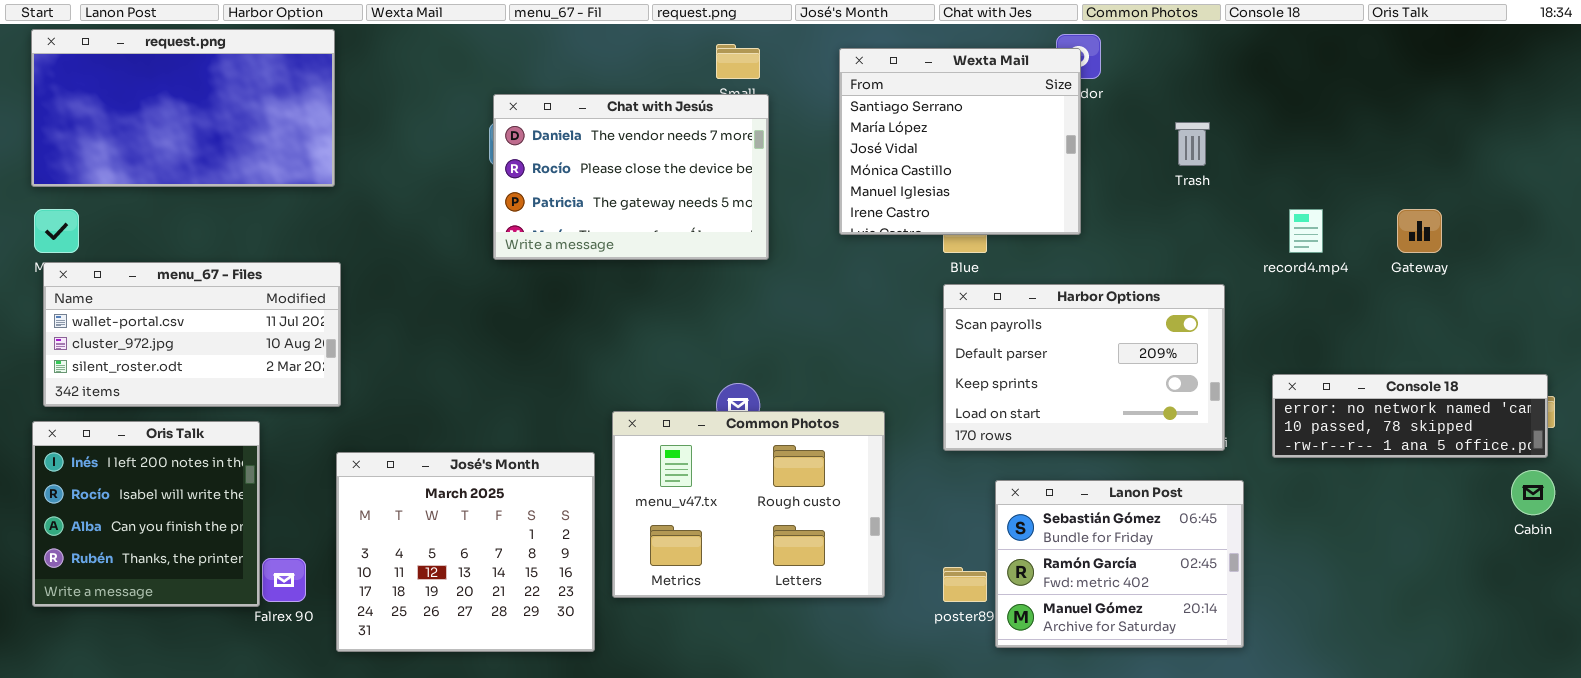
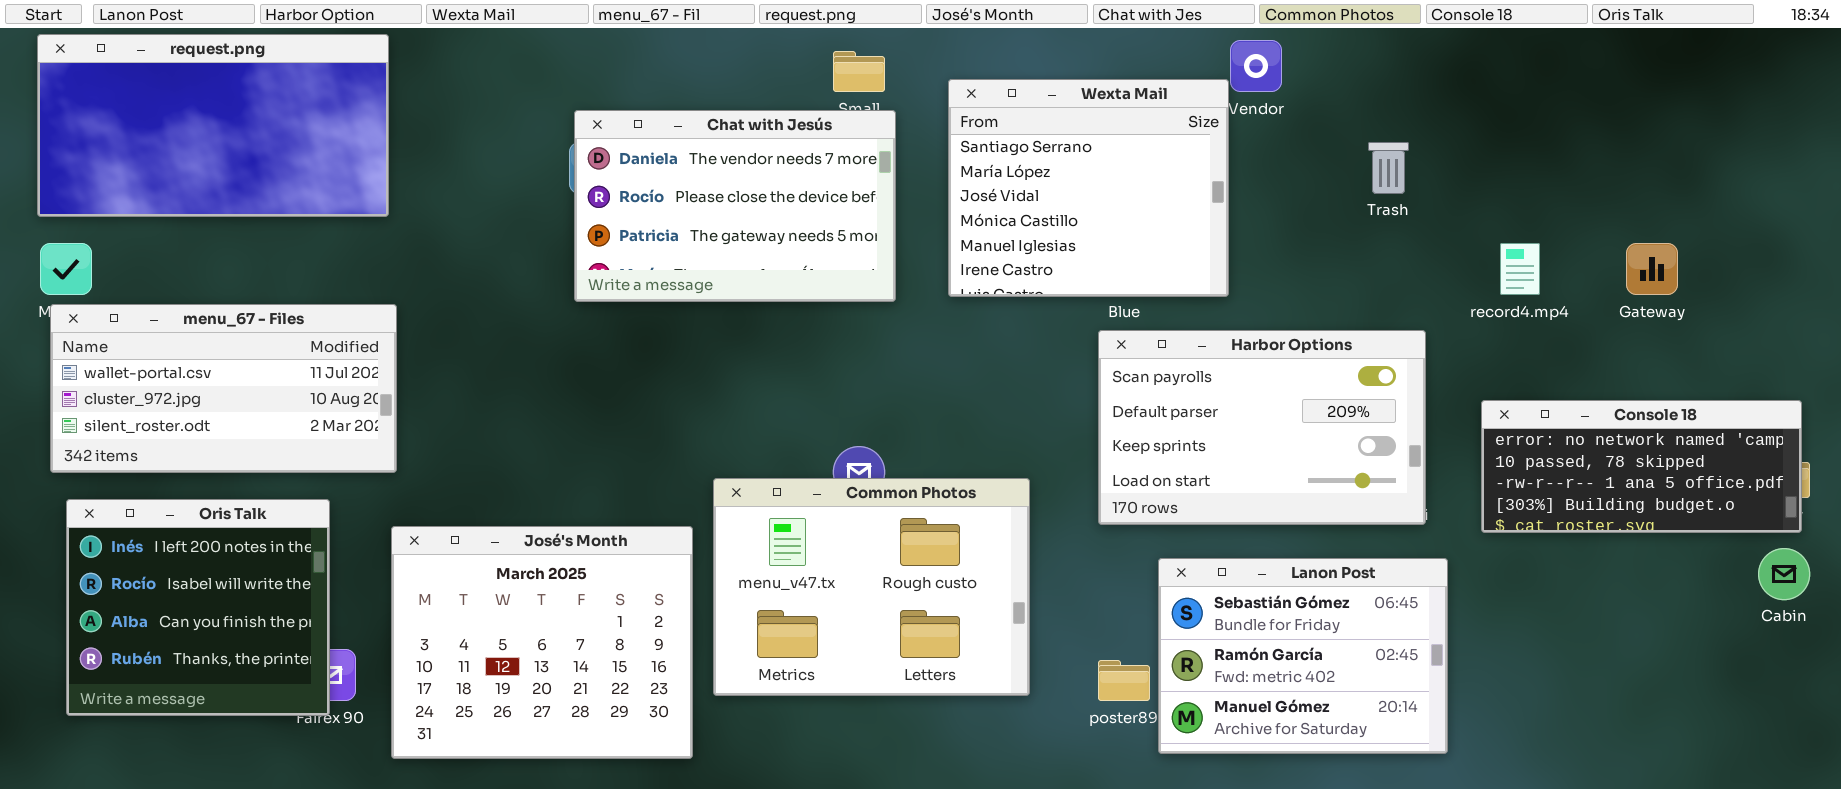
Wexta Mail: [839,48,1081,235] -> [948,79,1229,297], moved
Console 18: [1272,374,1548,458] -> [1481,400,1802,533], resized
Oris Talk: [32,421,260,607] -> [66,499,330,716], moved

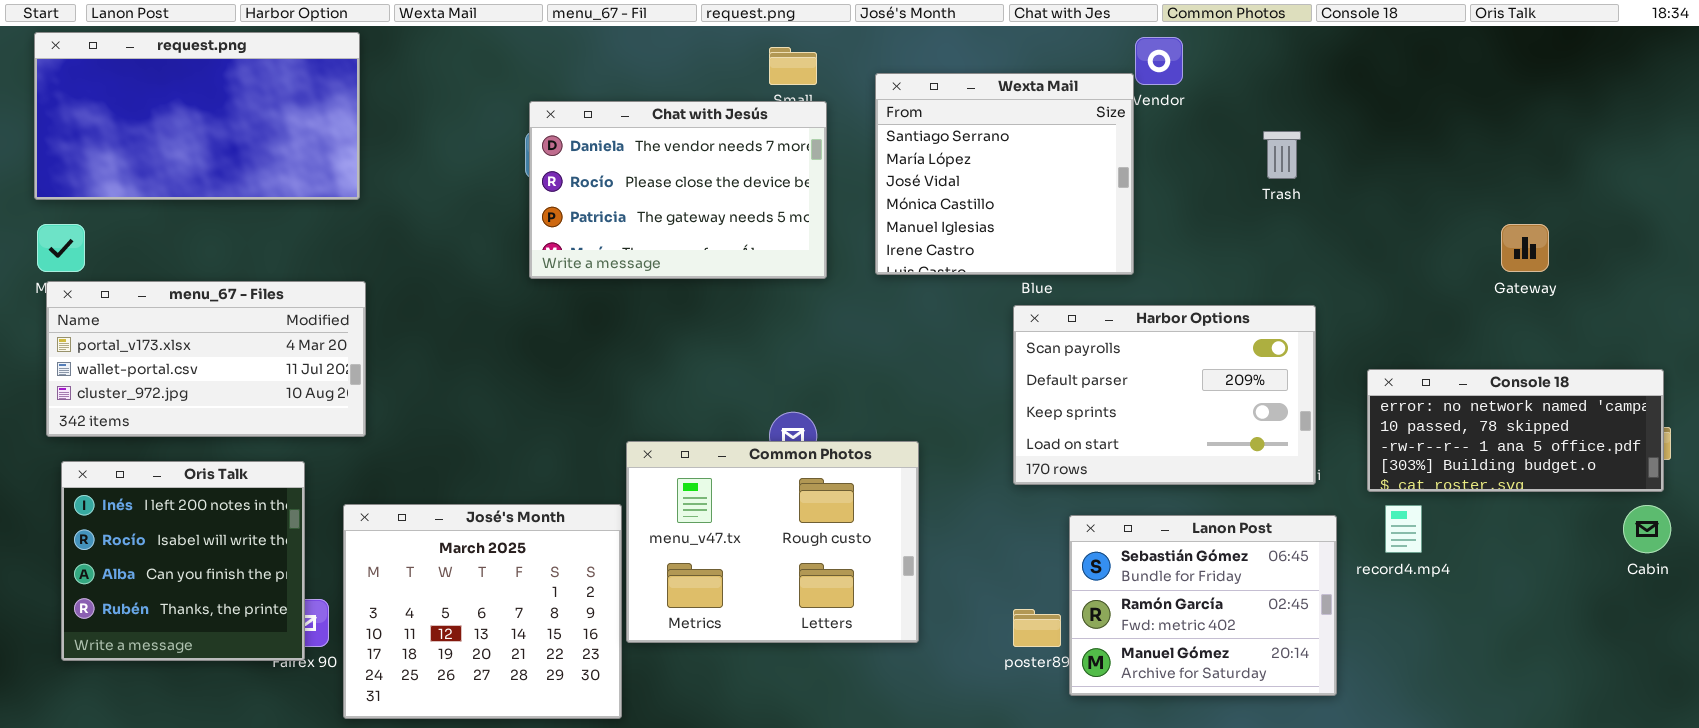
record4.mp4: [1500,243,1540,295] -> [1385,505,1422,553], moved
menu_67 - Files: [50,304,397,473] -> [46,281,366,437], scrolled up 1 row
Common Photos: [713,478,1030,696] -> [626,441,919,643], moved
José's Month: [391,526,693,759] -> [343,504,622,719], moved

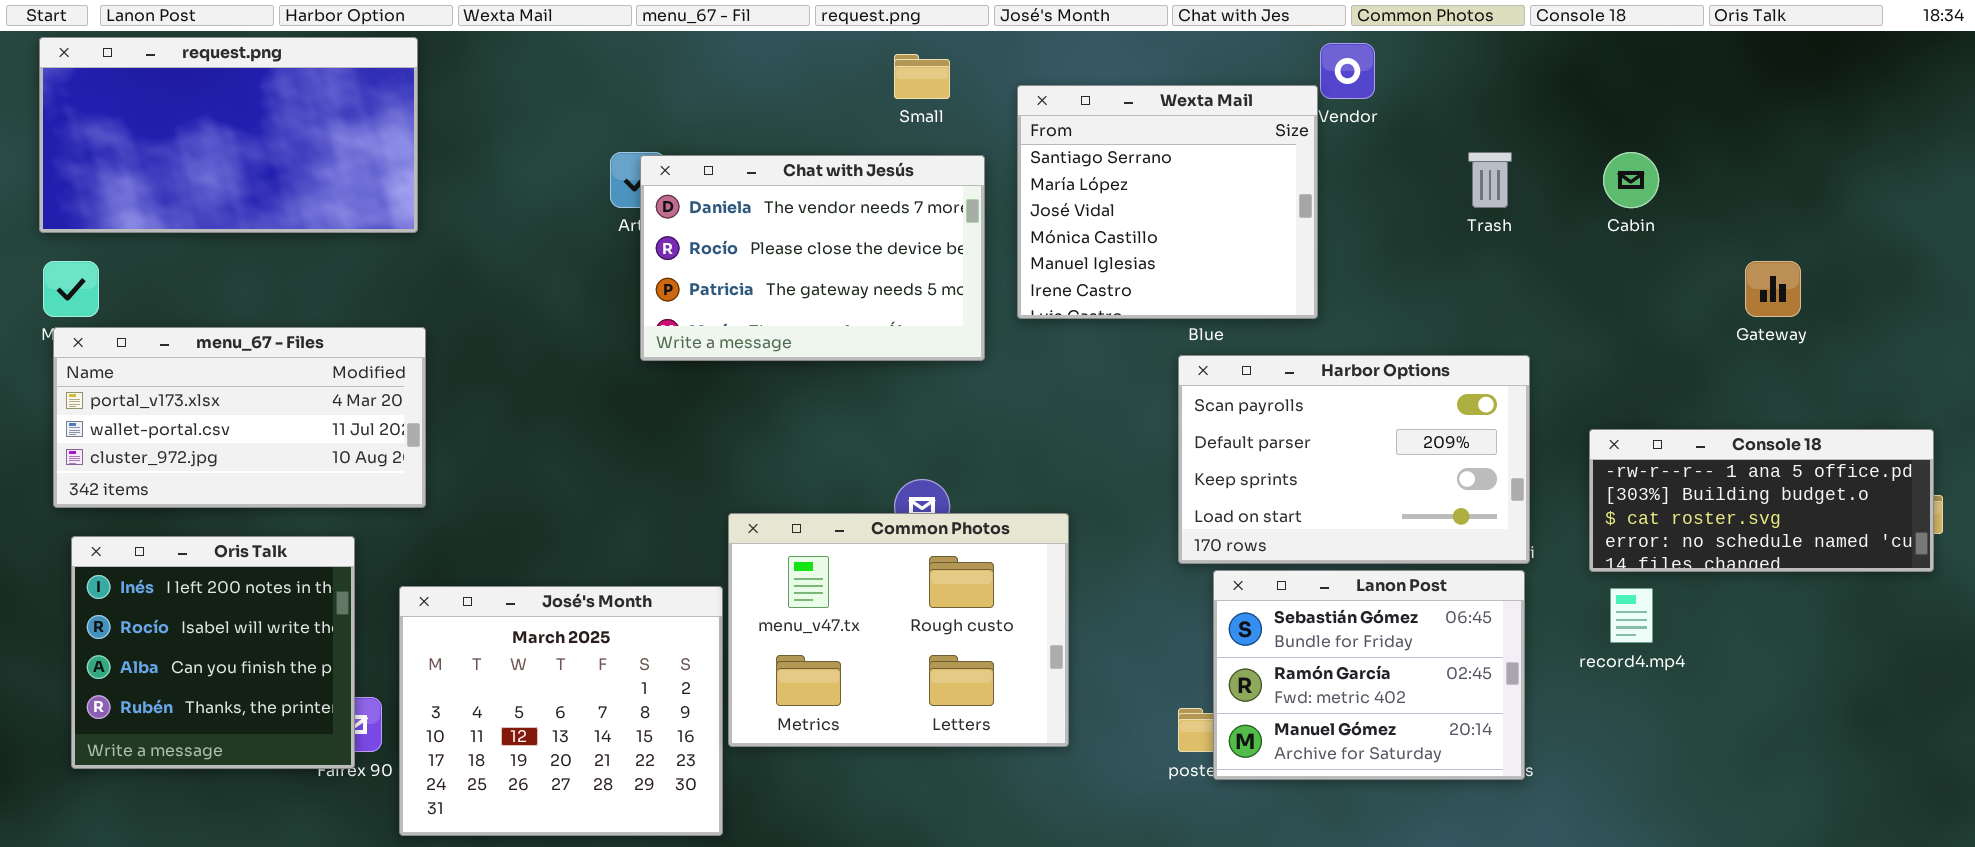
Chat with Jesús: [529,101,827,279] -> [640,155,985,361], moved
Console 18: [1367,369,1664,492] -> [1589,429,1934,572], scrolled down 2 rows
Cabin: [1623,505,1671,553] -> [1603,152,1659,208], moved
Lanon Post: [1069,515,1337,696] -> [1213,570,1525,780], moved

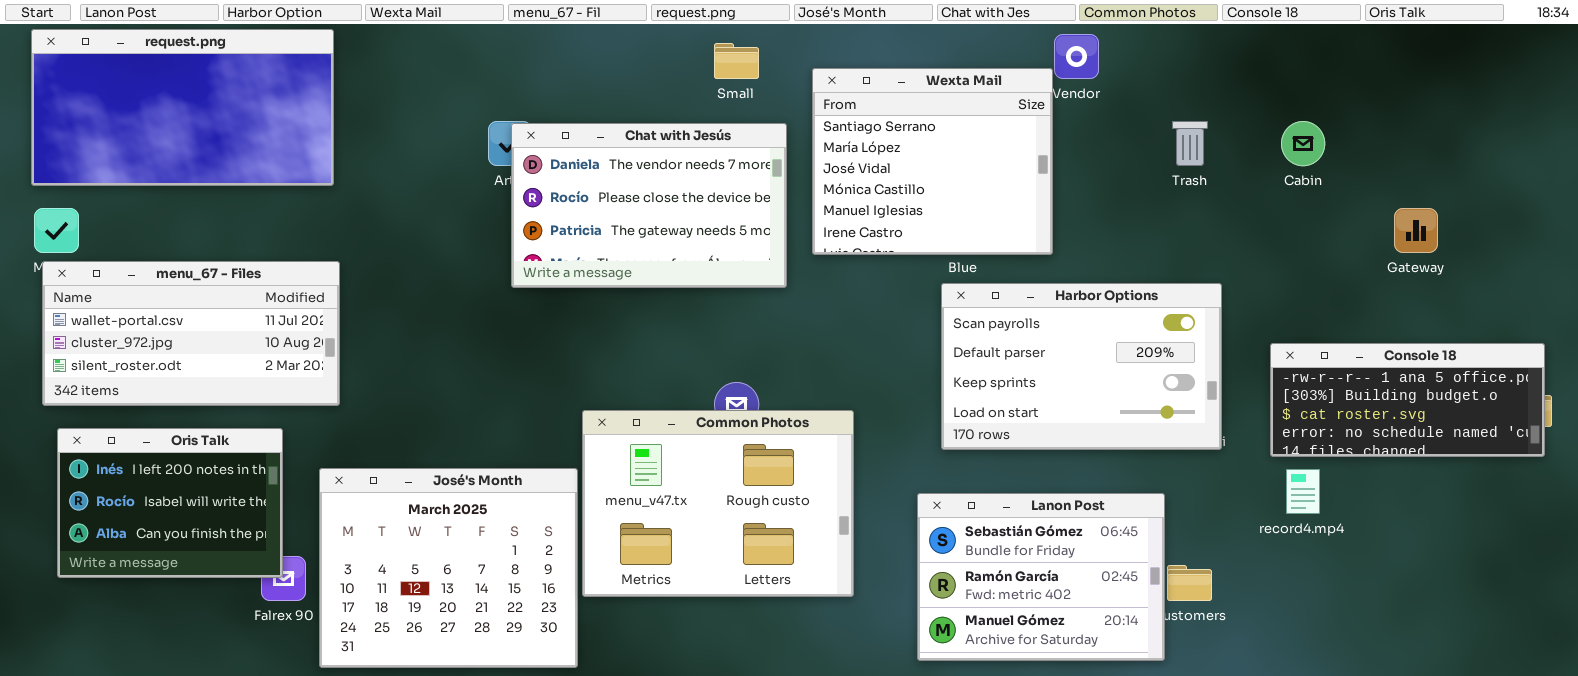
menu_67 - Files: [53,327,426,508] -> [42,261,340,406], scrolled down 1 row
Oris Talk: [71,536,355,769] -> [57,428,283,578], resized
Lanon Post: [1213,570,1525,780] -> [917,493,1165,661], moved

